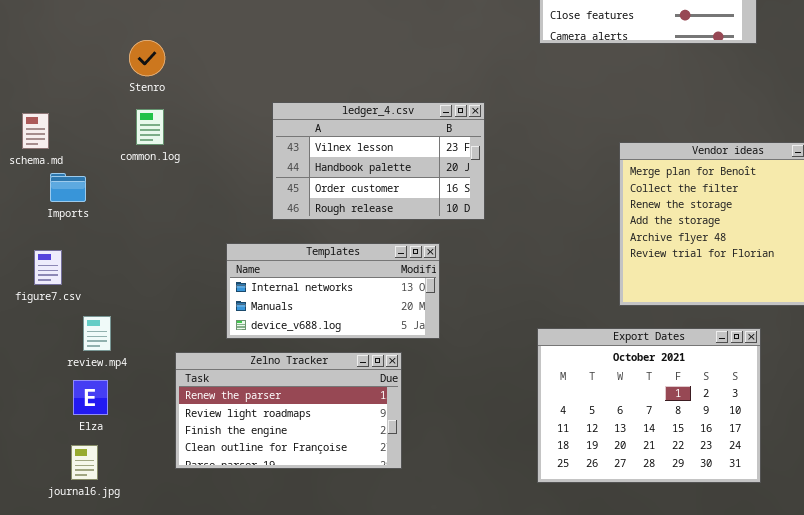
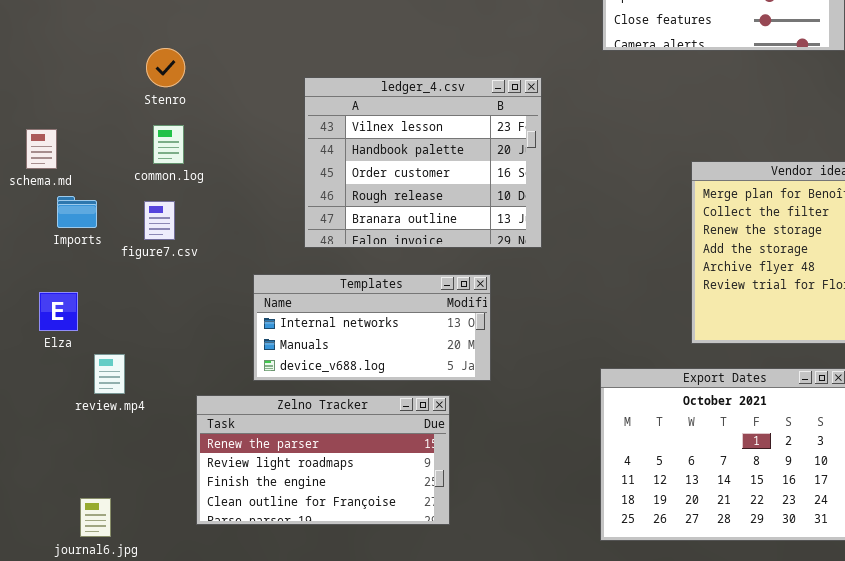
ledger_4.csv: [272,102,485,220] -> [304,77,542,248], resized
figure7.csv: [34,250,62,285] -> [144,201,175,240], moved
Elza: [73,380,108,415] -> [39,292,78,331], moved

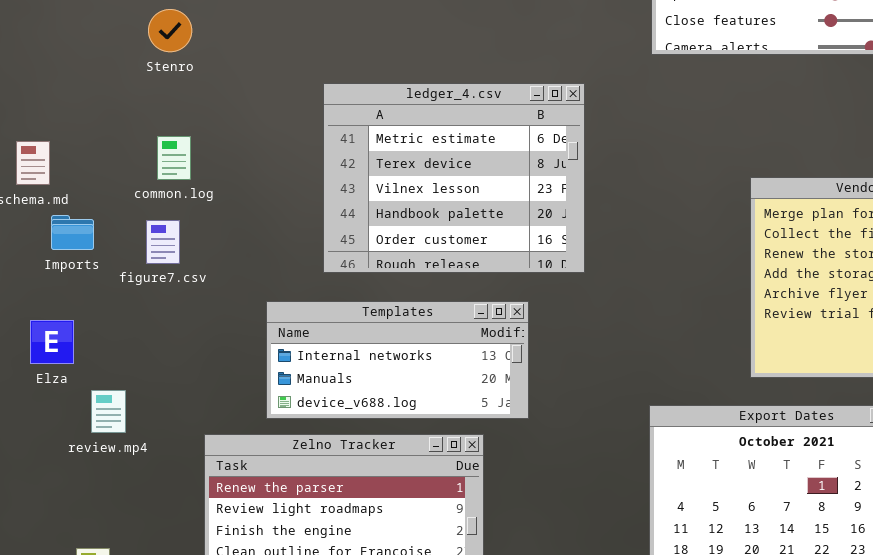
Stenro: [146,48,185,87] -> [148,9,192,52], moved
ledger_4.csv: [304,77,542,248] -> [323,83,585,273], scrolled up 2 rows

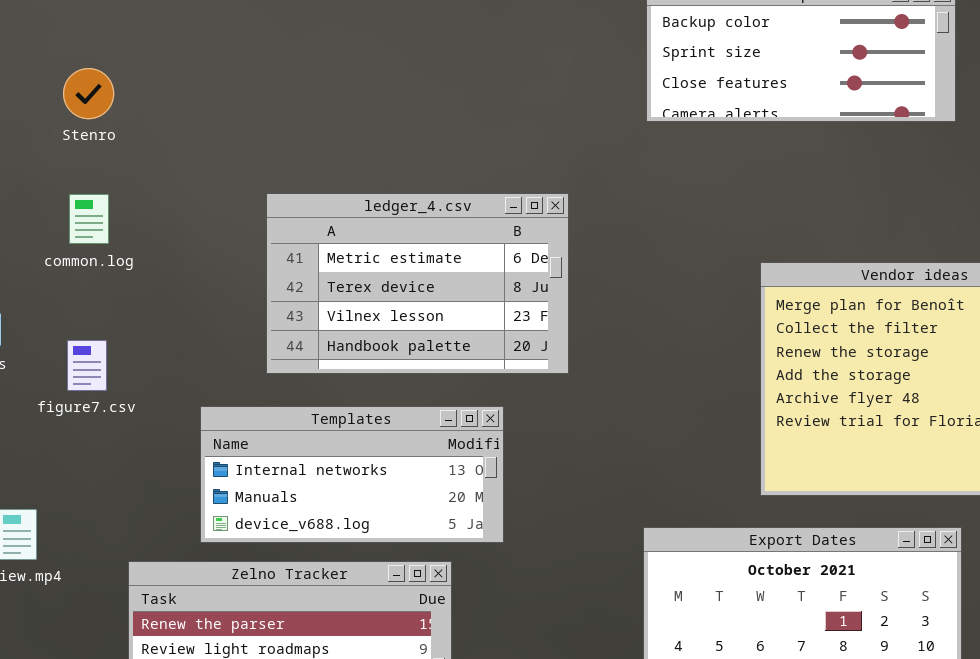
ledger_4.csv: [323,83,585,273] -> [266,193,569,374], resized
common.log: [157,136,191,180] -> [69,194,109,244], moved
figure7.csv: [146,220,180,264] -> [67,340,107,391], moved

